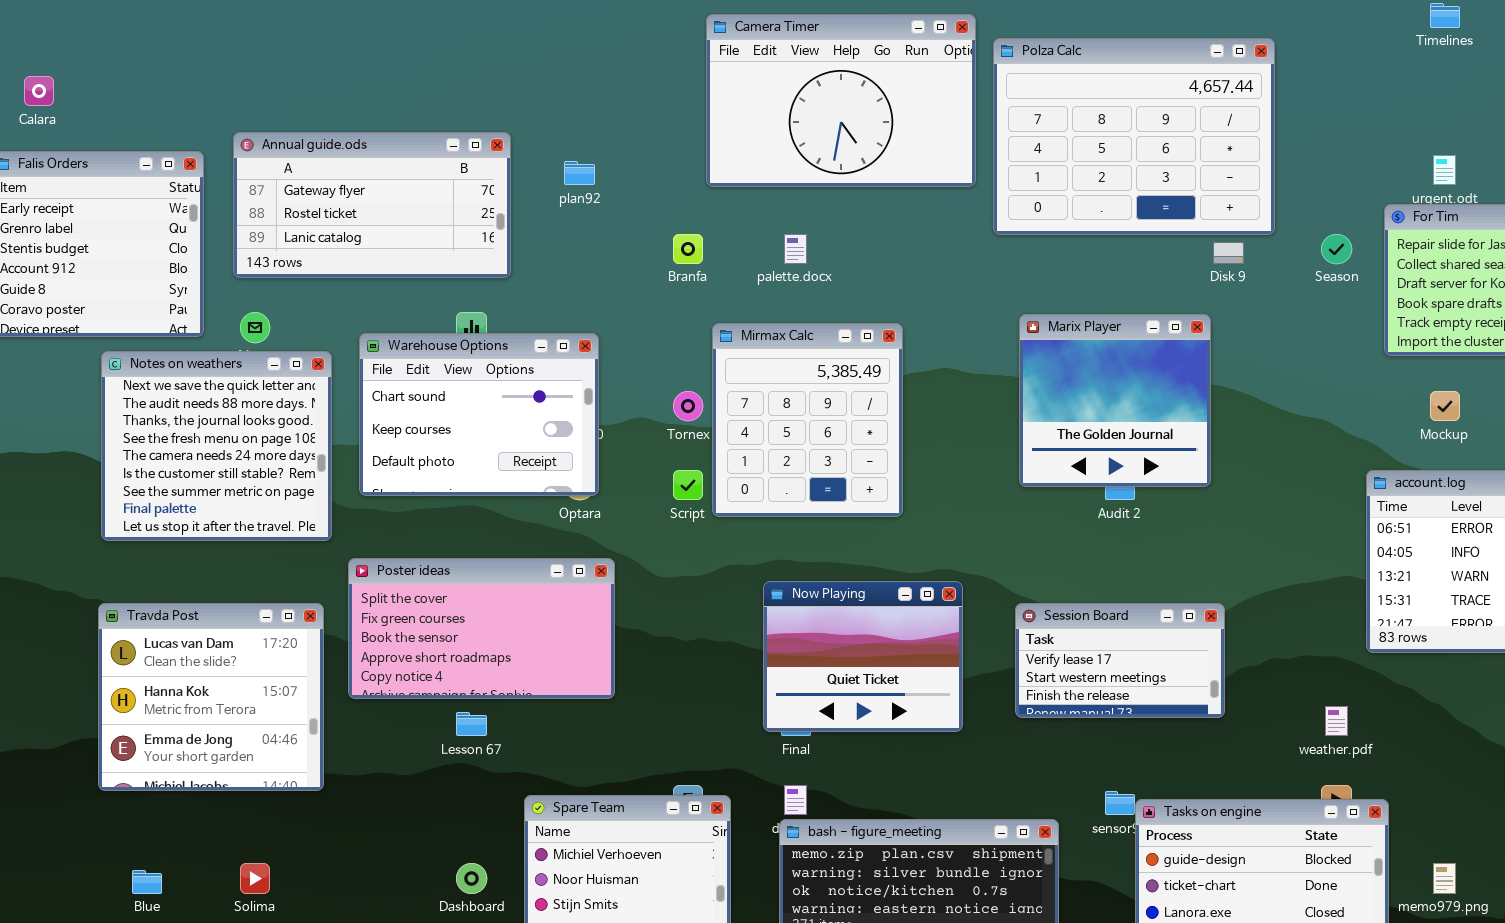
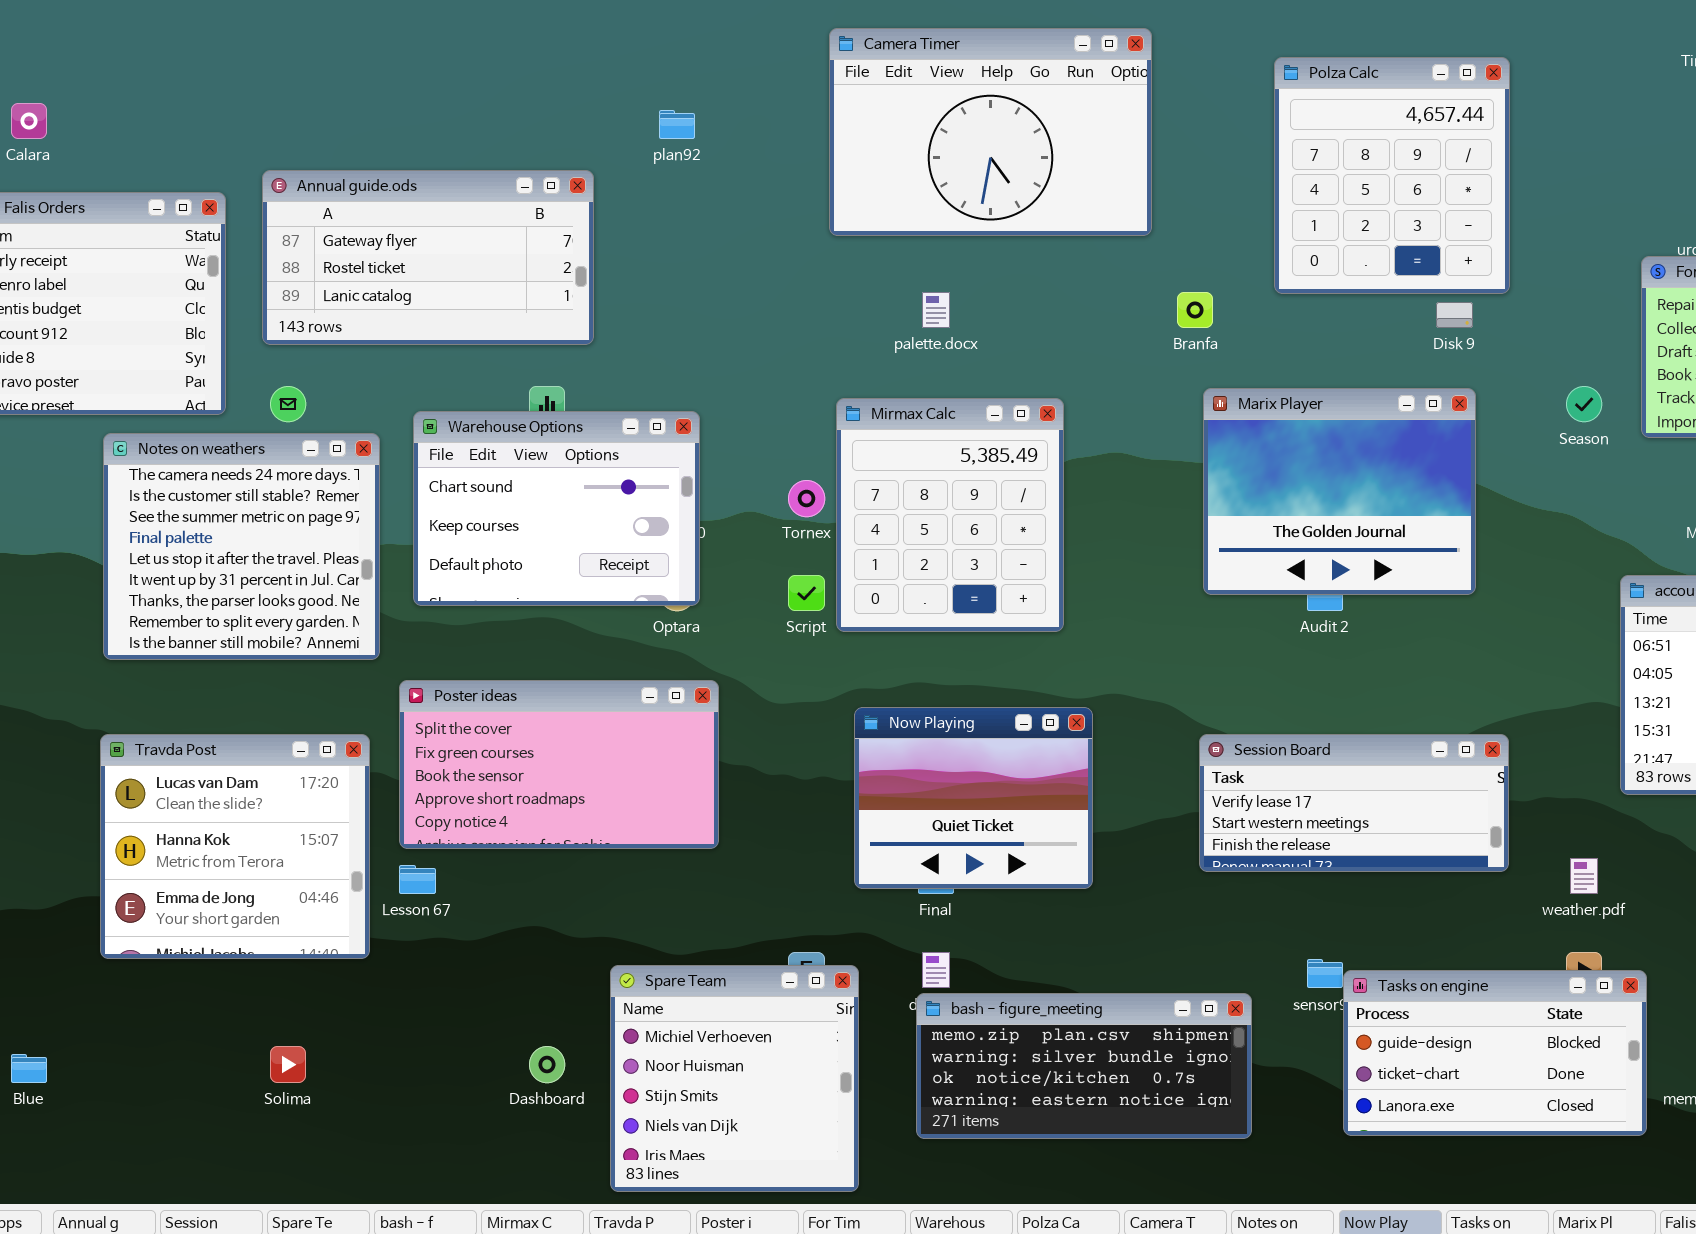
Polza Calc: [993,38,1275,235] -> [1274,57,1510,294], resized
plan92: [564,161,595,185] -> [659,110,695,139], moved
Branfa: [673,234,703,264] -> [1177,292,1213,328], moved
Season: [1321,234,1352,264] -> [1566,386,1602,422], moved
Marix Player: [1019,314,1211,487] -> [1203,388,1476,595], resized
Notes on weathers: [101,351,332,541] -> [103,433,380,660], scrolled down 4 rows
Now Playing: [763,581,963,732] -> [854,707,1093,889], moved
Session Board: [1015,603,1225,718] -> [1199,734,1509,872], resized
Lesson 67: [456,712,487,736] -> [399,865,436,894], moved
Blue: [132,870,162,894] -> [11,1054,47,1083], moved

